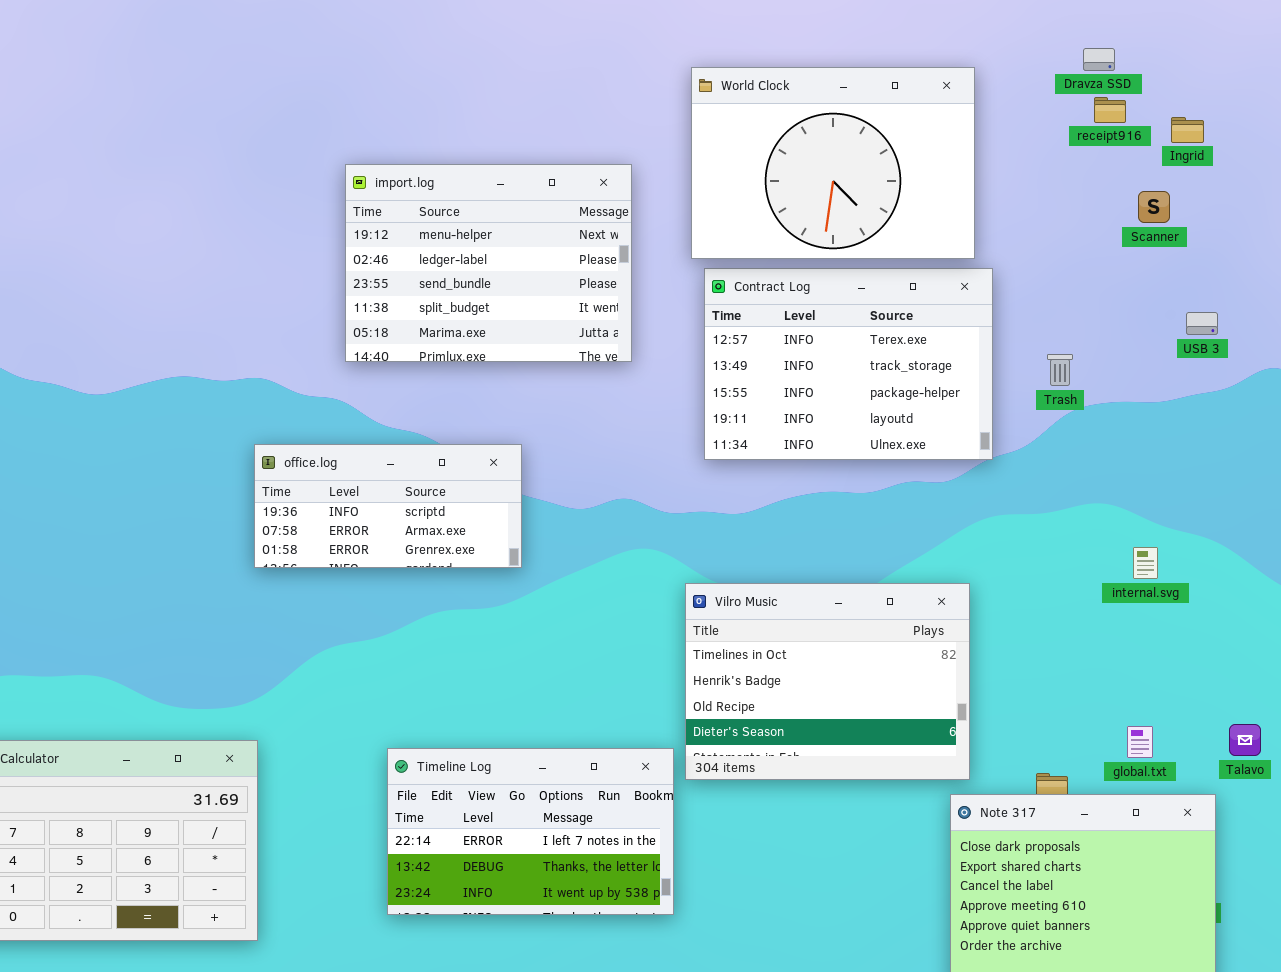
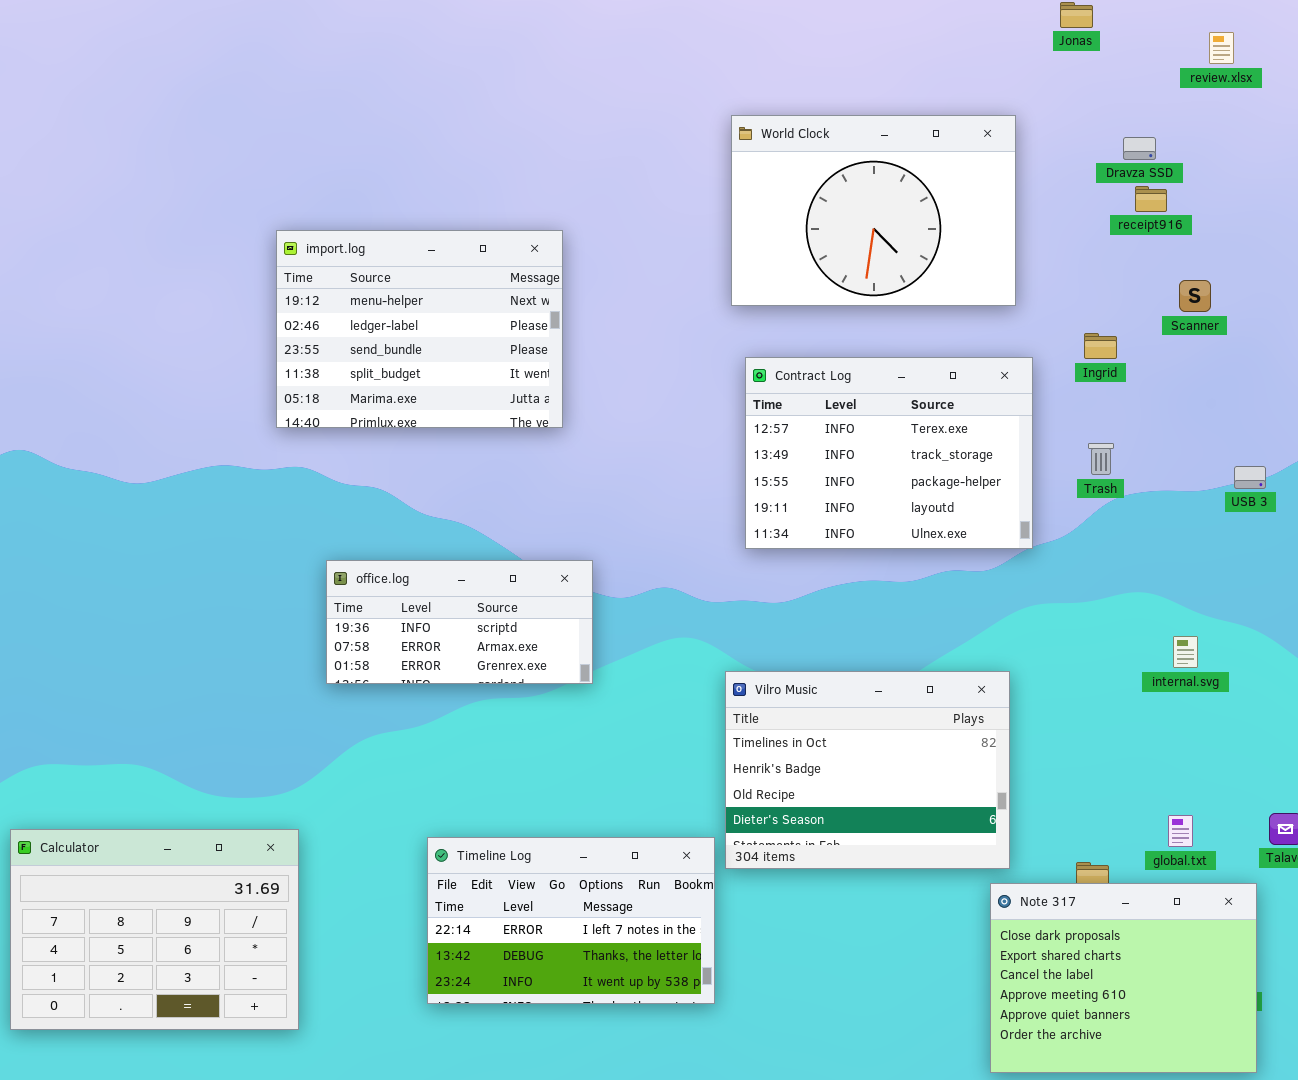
World Clock: [691,67,975,259] -> [731,115,1016,306], moved
Ingrid: [1171,117,1204,143] -> [1084,333,1117,359], moved
import.log: [345,164,632,362] -> [276,230,563,428], moved
USB 3: [1186,312,1218,335] -> [1234,466,1266,489], moved
office.log: [254,444,522,568] -> [326,560,593,684], moved

